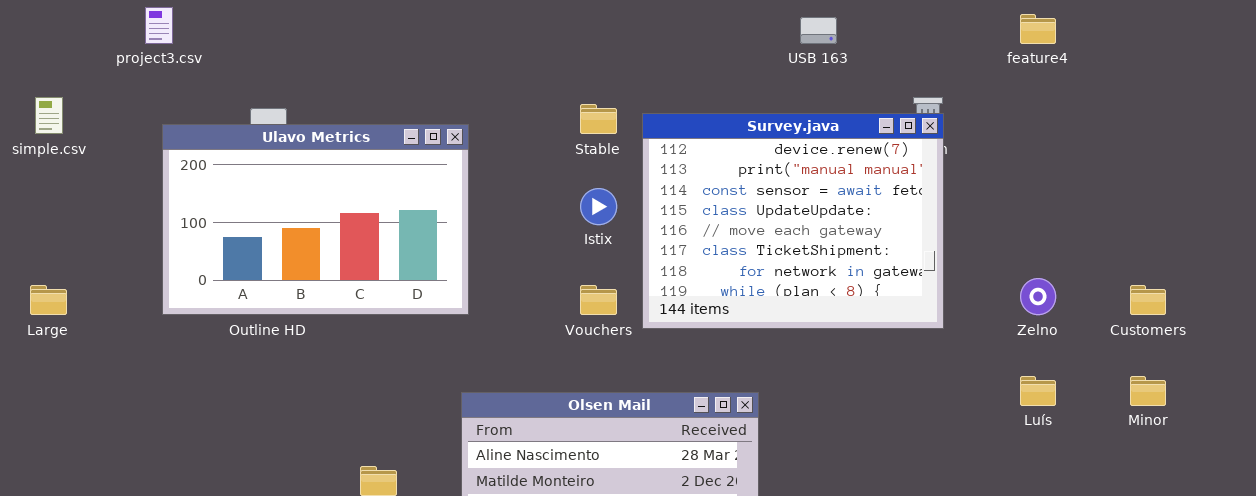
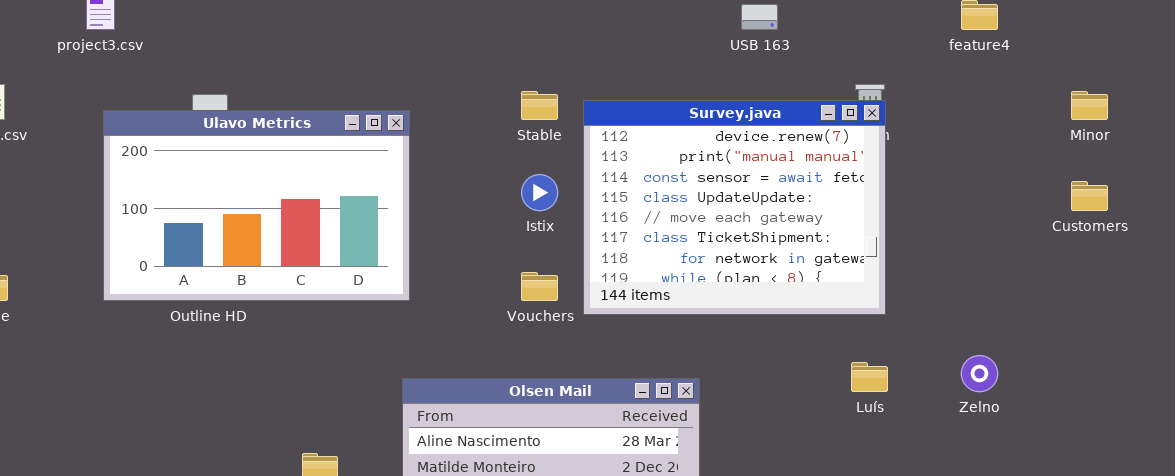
Zelno: [1020,278,1056,315] -> [961,355,998,392], moved
Customers: [1130,285,1166,315] -> [1071,181,1108,211], moved
Luís: [1020,376,1056,406] -> [851,362,888,392], moved
Minor: [1130,376,1166,406] -> [1071,91,1108,120], moved

